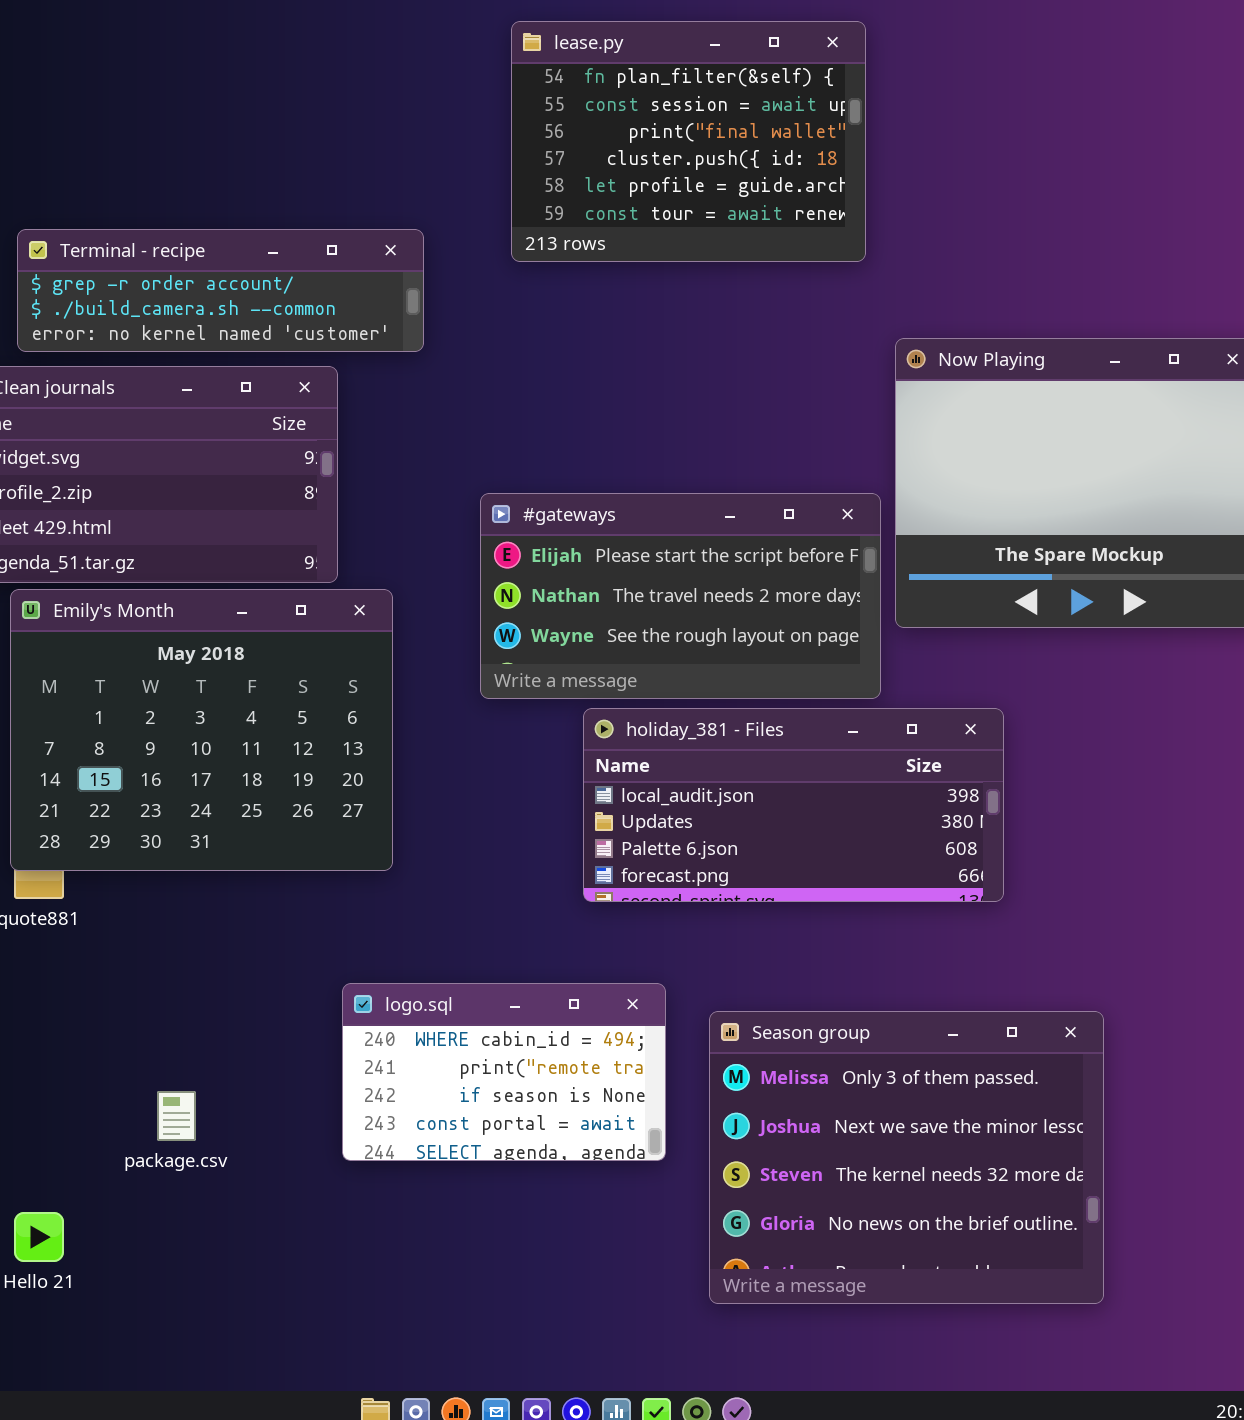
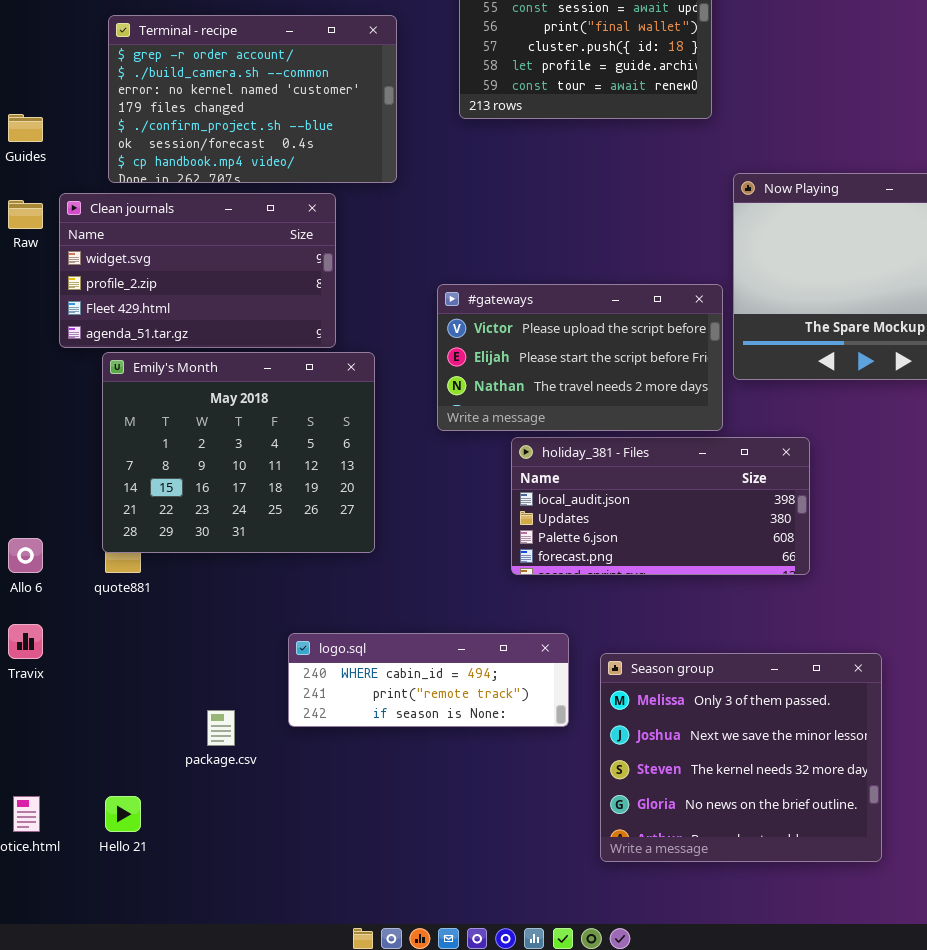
Terminal - recipe: [17,229,424,352] -> [108,15,397,183], resized
#gateways: [480,493,881,699] -> [437,284,723,431], scrolled up 1 row
logo.sql: [342,983,666,1161] -> [288,633,569,727], resized

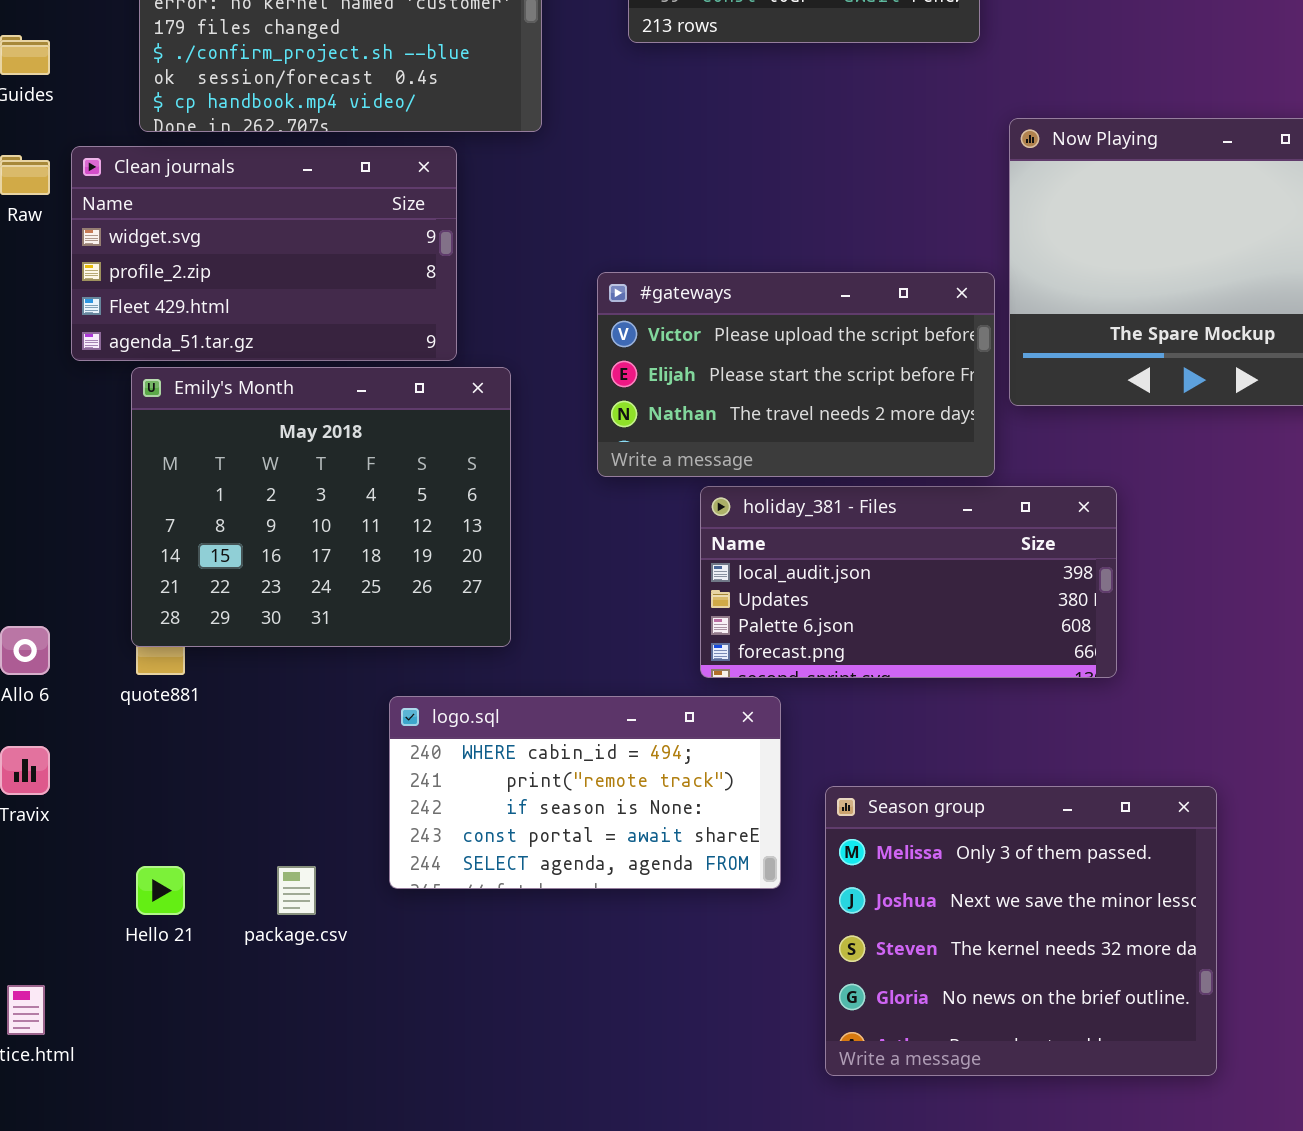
logo.sql: [288,633,569,727] -> [389,696,781,889], resized
Hello 21: [105,796,141,832] -> [136,866,185,915], moved

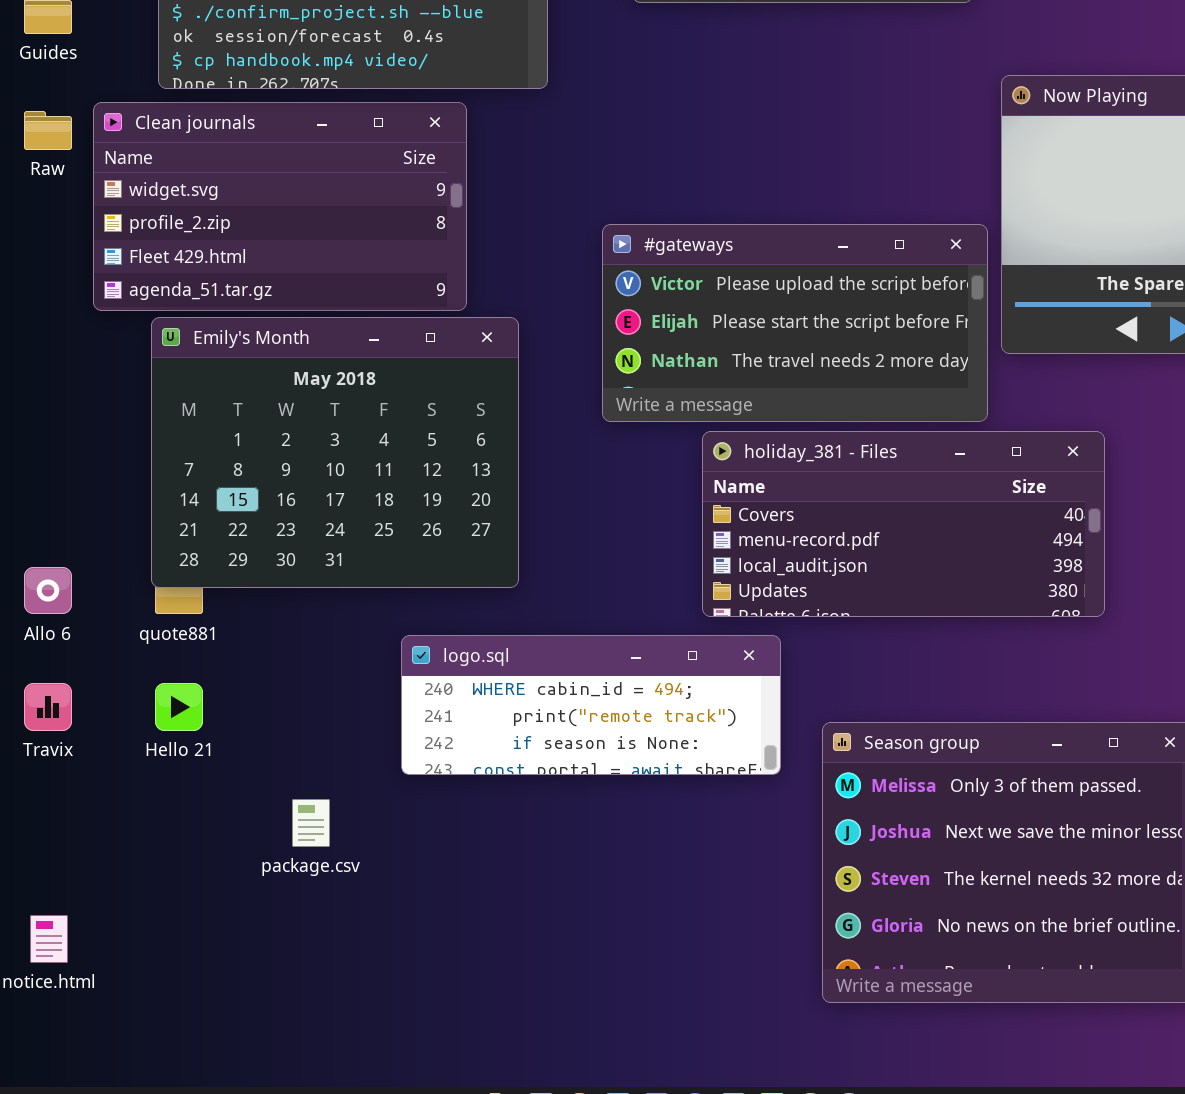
holiday_381 - Files: [700,486,1117,678] -> [702,431,1105,617], scrolled up 2 rows
logo.sql: [389,696,781,889] -> [401,635,781,775], resized
Hello 21: [136,866,185,915] -> [155,683,203,731], moved

